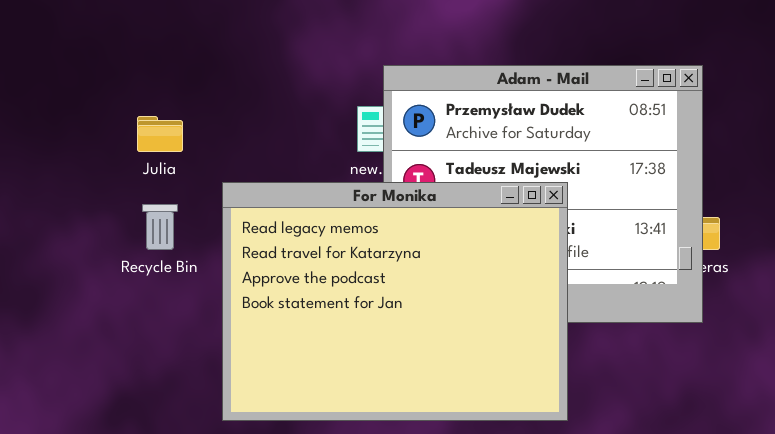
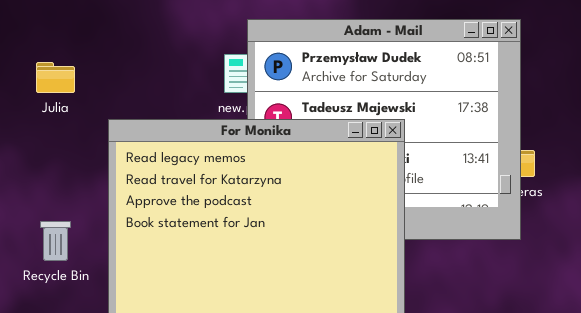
Recycle Bin: [142,204,178,250] -> [40,221,71,261], moved

